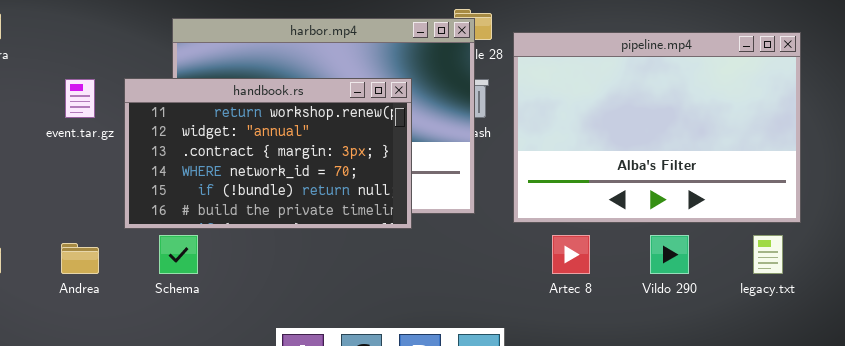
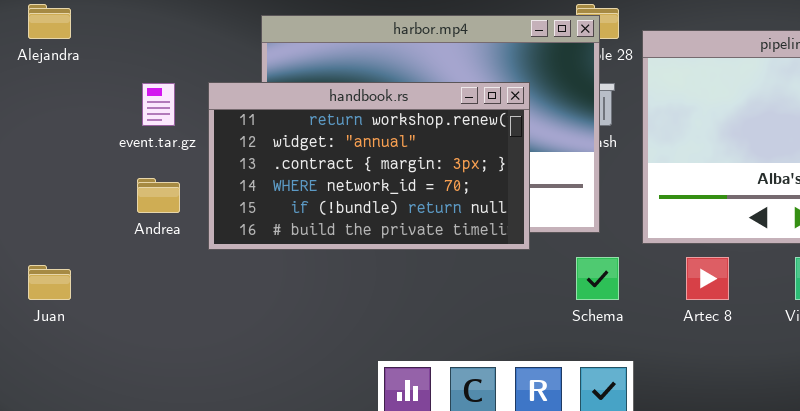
Schema: [159,235,198,274] -> [576,257,619,300], moved
Andrea: [61,243,99,274] -> [137,178,180,213], moved

